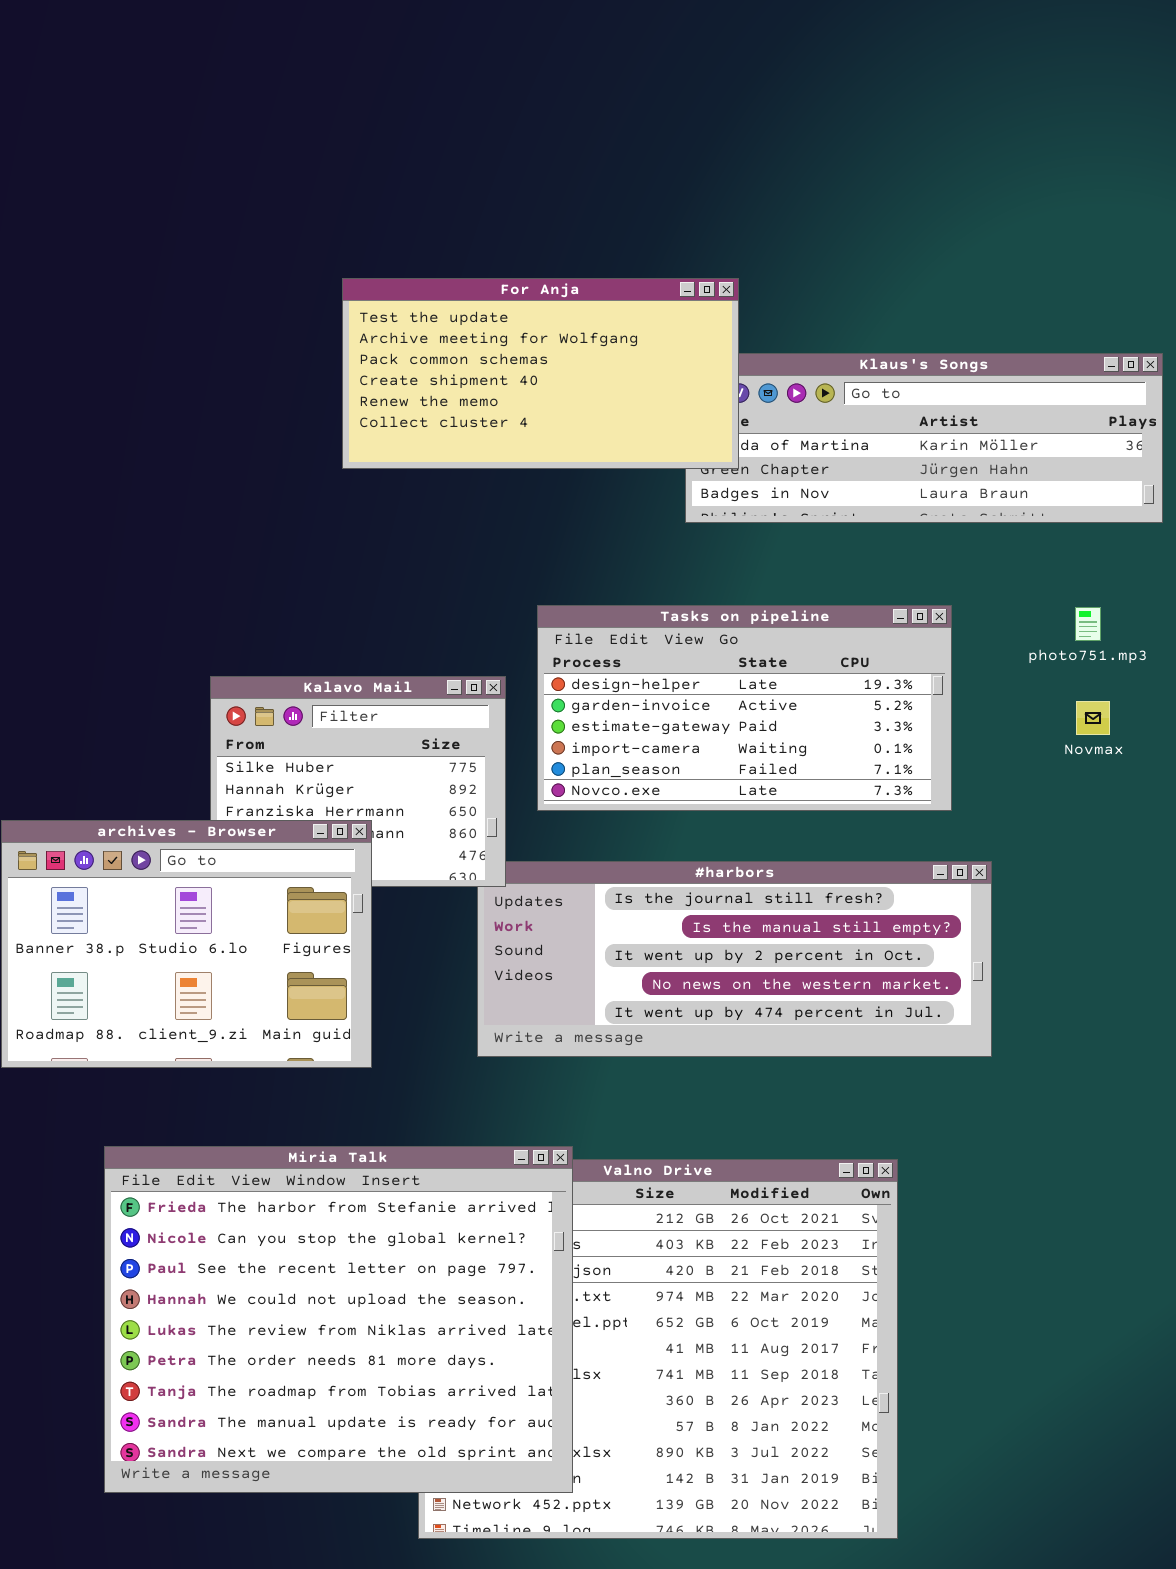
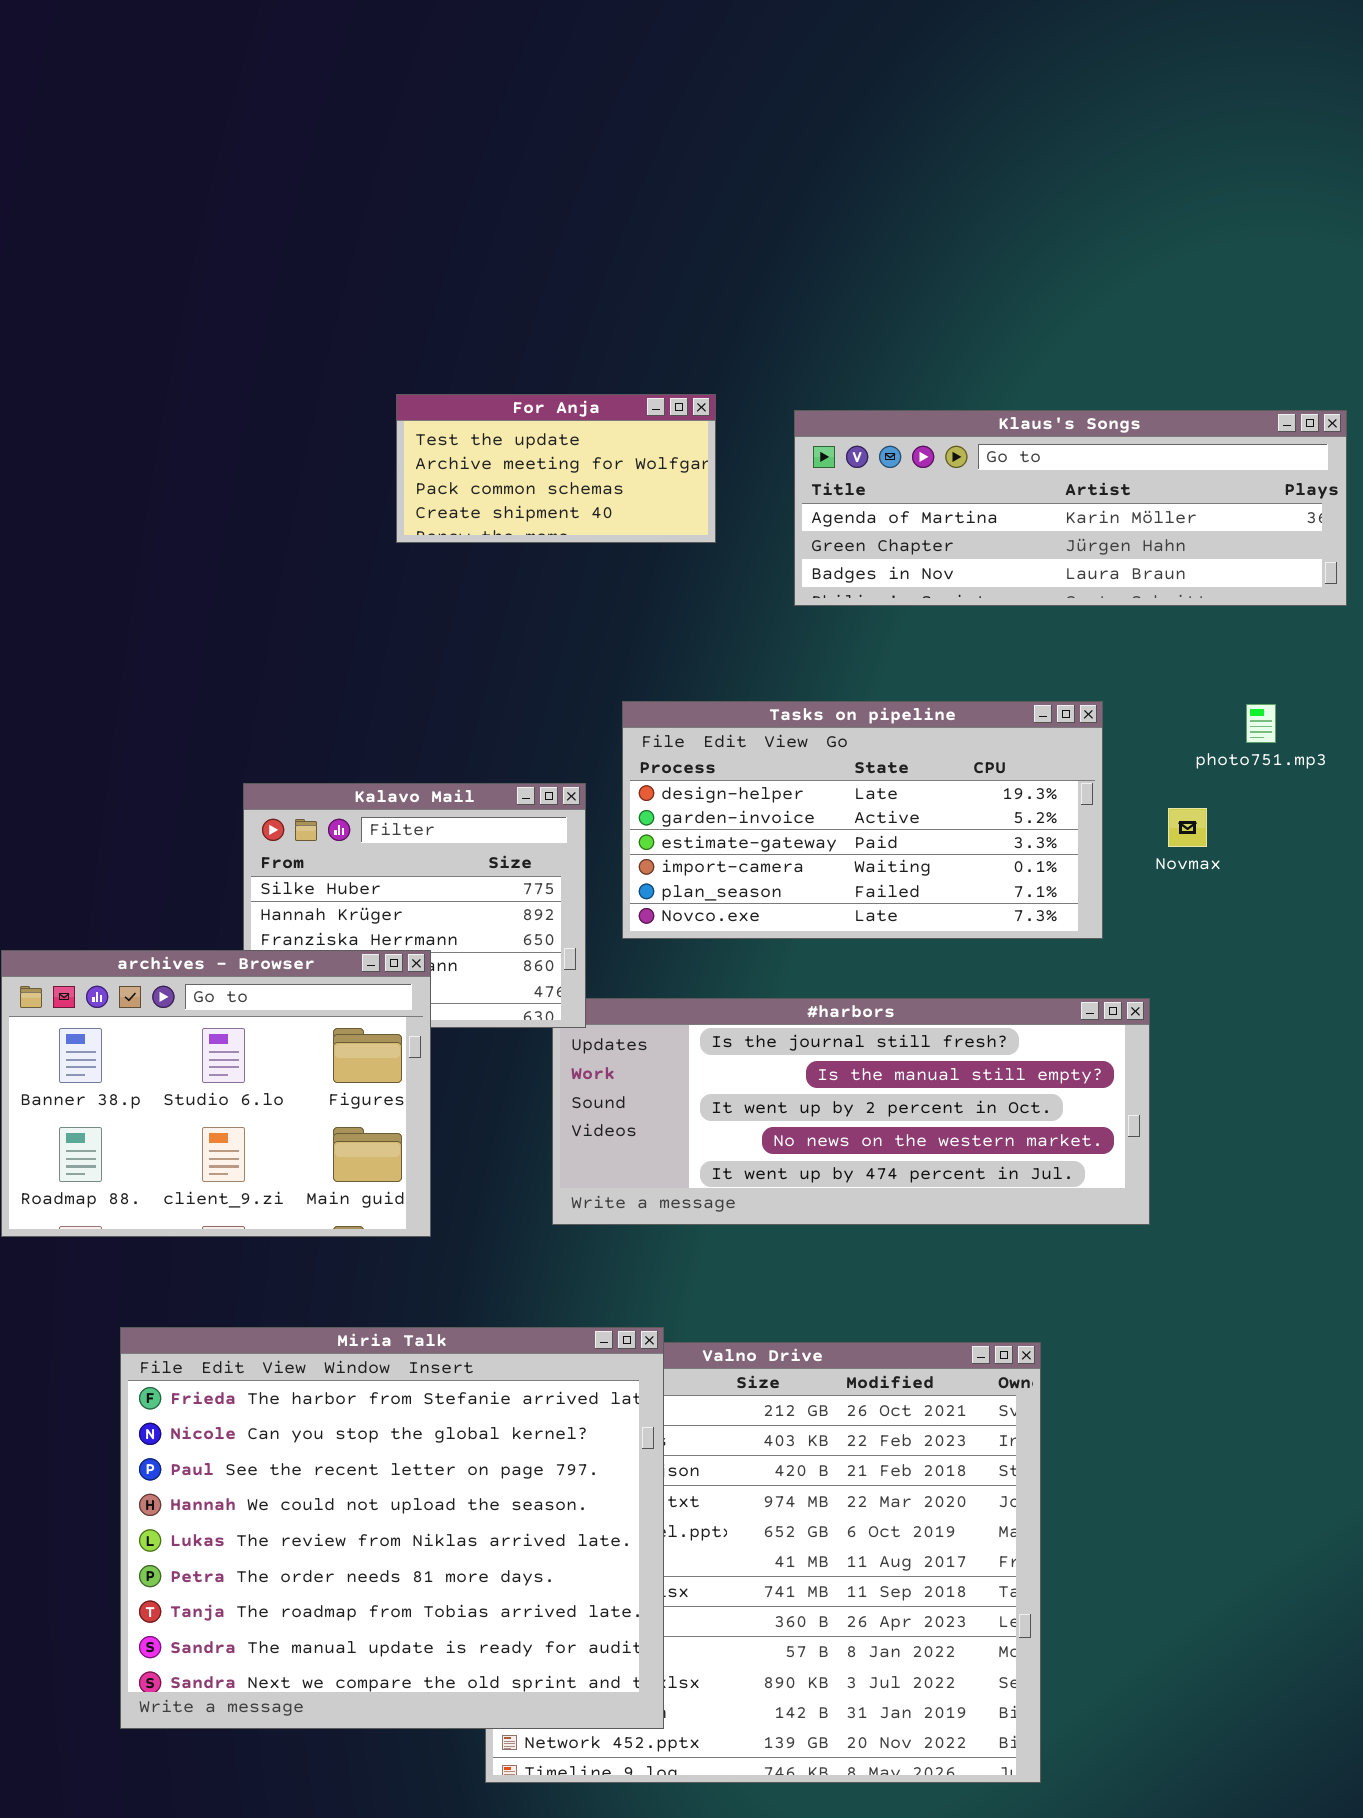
For Anja: [342,278,739,469] -> [396,394,716,543], resized
Novmax: [1076,701,1110,735] -> [1168,808,1207,847], moved

